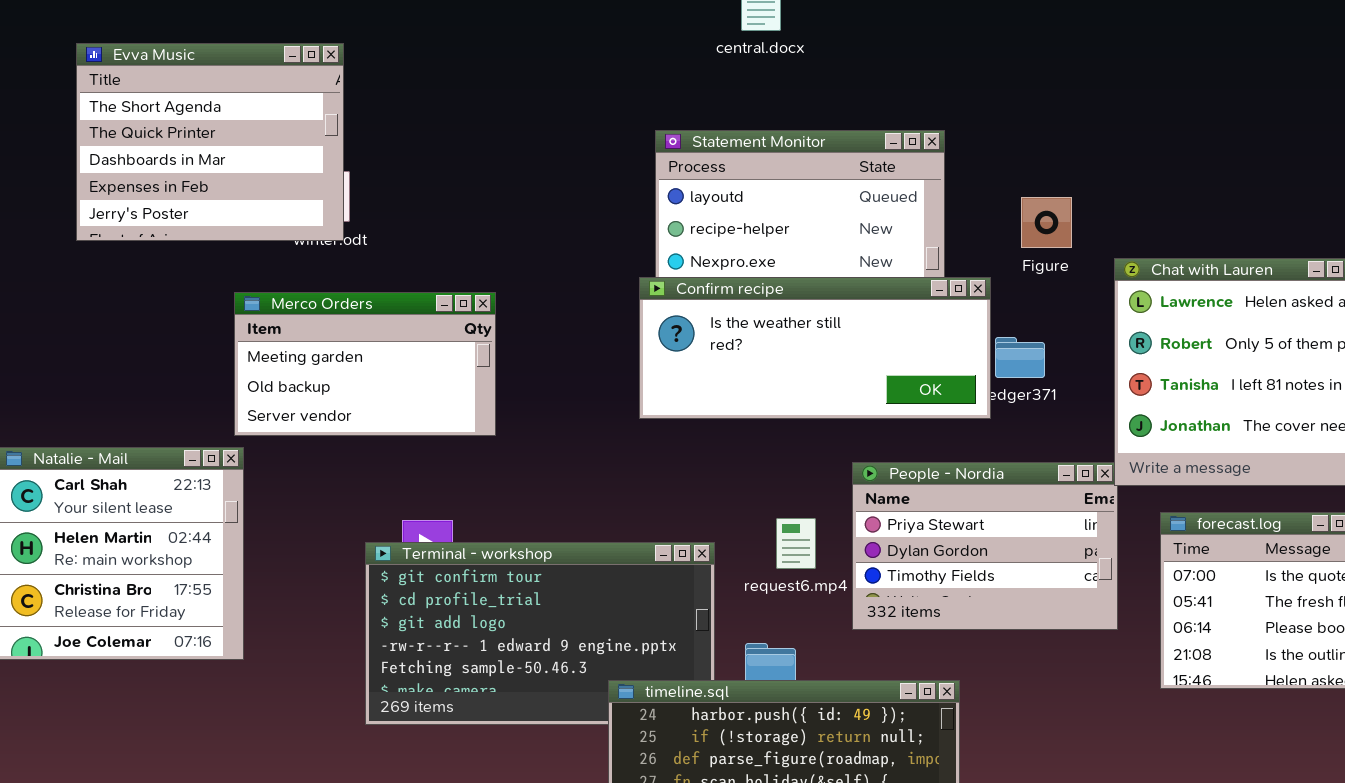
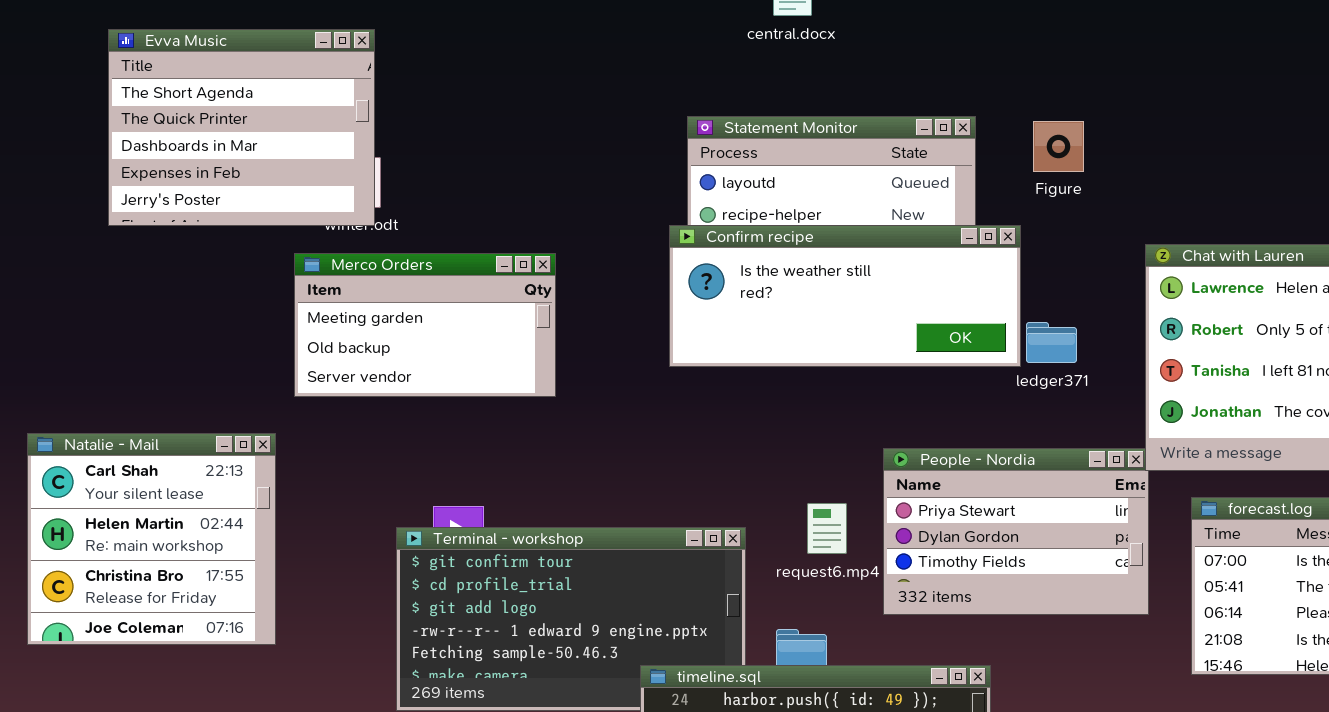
Figure: [1021,197,1072,248] -> [1033,121,1084,172], moved
Confirm recipe: [639,277,991,419] -> [669,225,1021,367], moved
Merco Orders: [234,292,496,436] -> [294,253,556,397], moved

